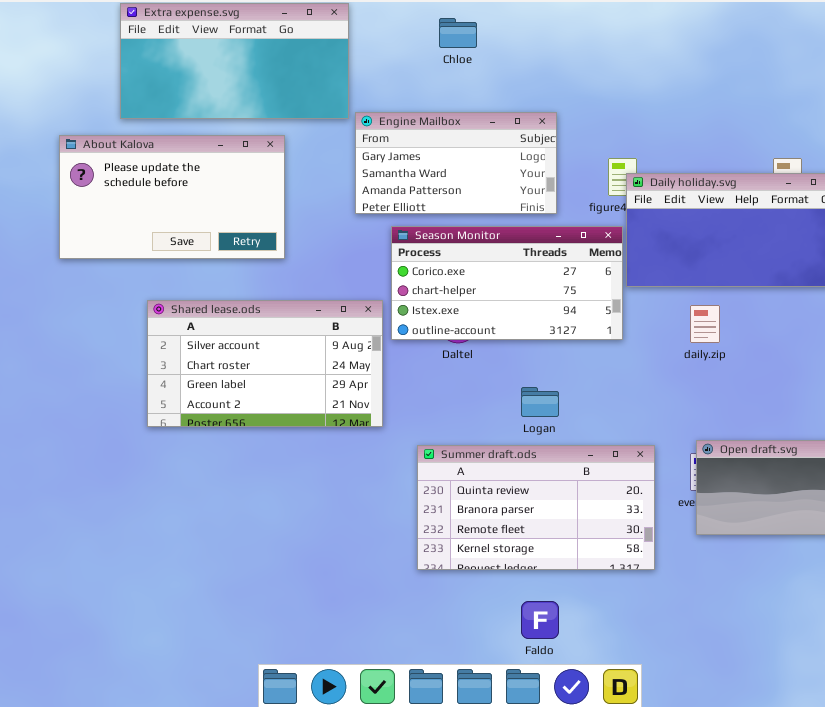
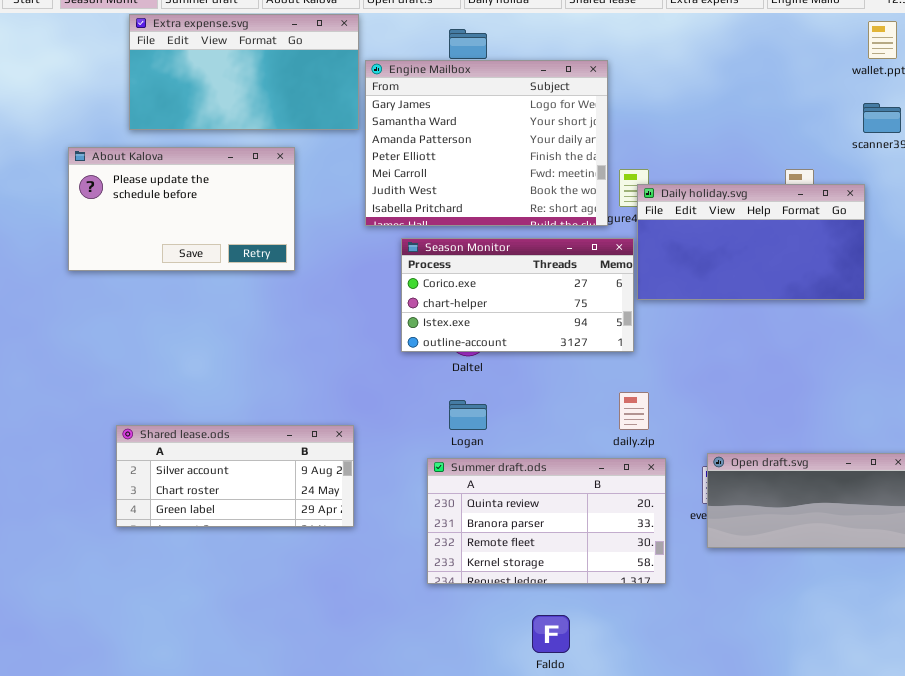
Engine Mailbox: [355,112,557,214] -> [365,60,608,226], resized
Shared lease.ods: [147,300,383,427] -> [116,425,354,527], moved, resized
daily.zip: [690,305,720,343] -> [619,392,649,430], moved
Logan: [521,387,559,417] -> [449,400,487,430], moved

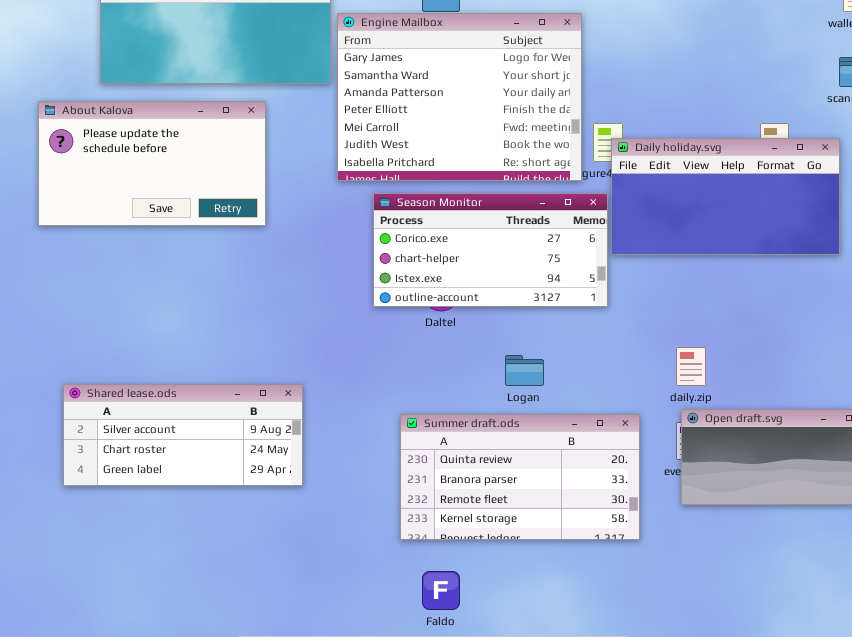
daily.zip: [619,392,649,430] -> [676,347,706,386], moved
Logan: [449,400,487,430] -> [505,355,544,386], moved
Shared lease.ods: [116,425,354,527] -> [63,384,303,486], moved
Faldo: [532,615,570,653] -> [422,571,460,610], moved

